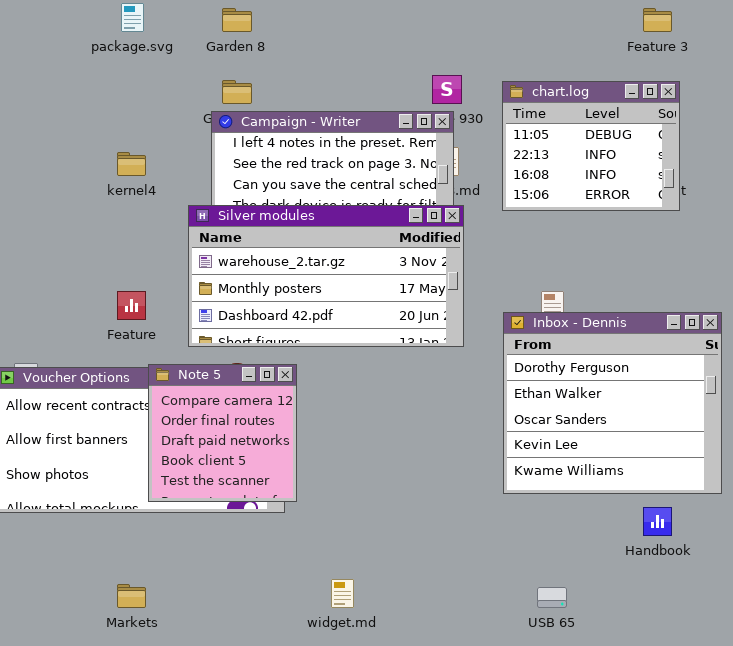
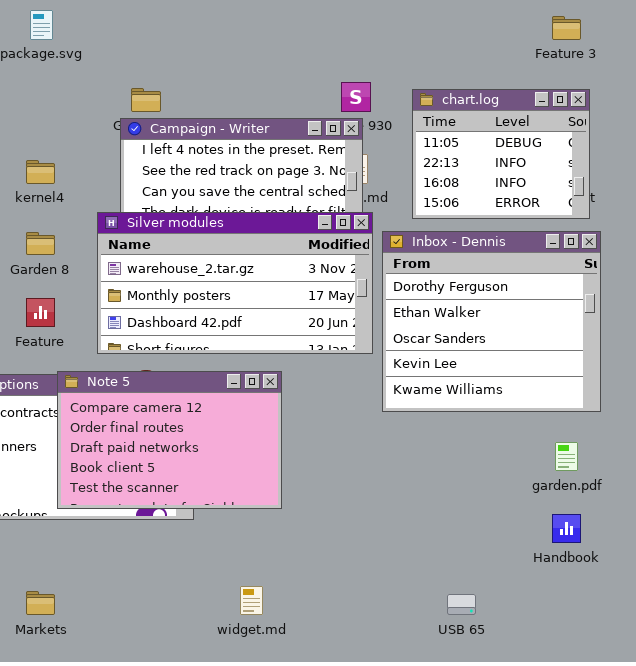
Garden 8: [222,8,252,32] -> [26,232,55,255], moved
Inbox - Dennis: [503,312,722,494] -> [382,231,601,412], moved
Note 5: [148,364,297,502] -> [57,371,282,509], resized

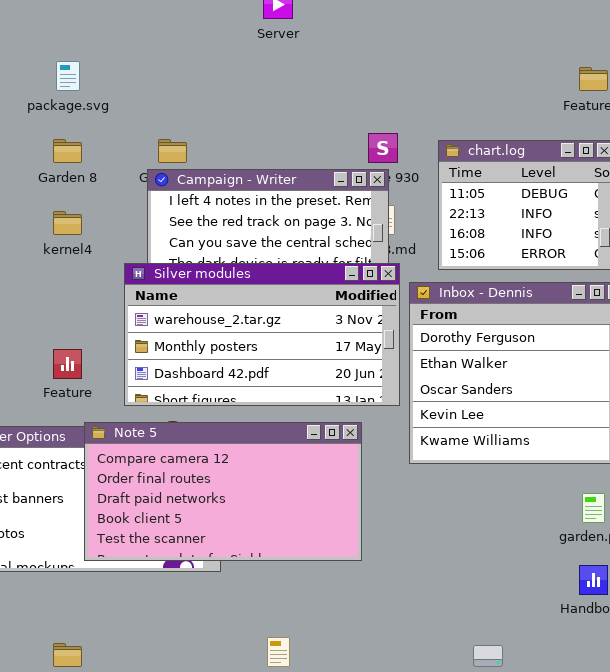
Garden 8: [26,232,55,255] -> [53,139,82,163], moved
Note 5: [57,371,282,509] -> [84,422,362,561], resized

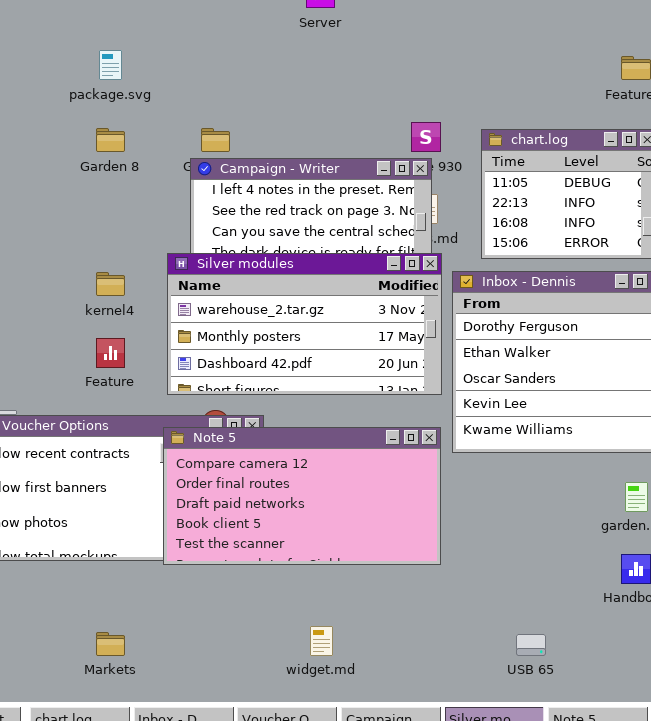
kernel4: [53,211,82,235] -> [96,272,125,296], moved
Note 5: [84,422,362,561] -> [163,427,441,565], moved

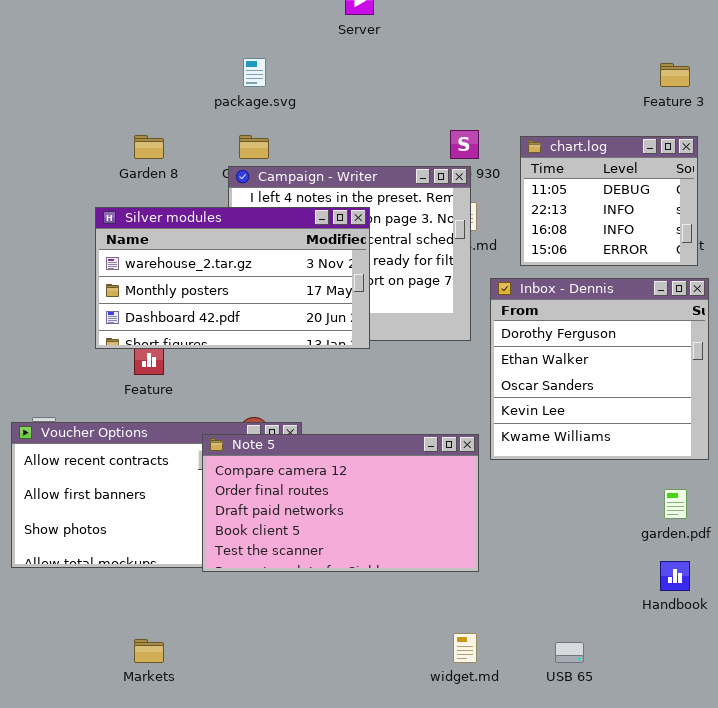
package.svg: [99,50,122,80] -> [243,58,266,87], moved
Silver modules: [167,253,442,395] -> [95,207,370,349], moved
widget.md: [310,626,333,656] -> [453,633,477,663], moved

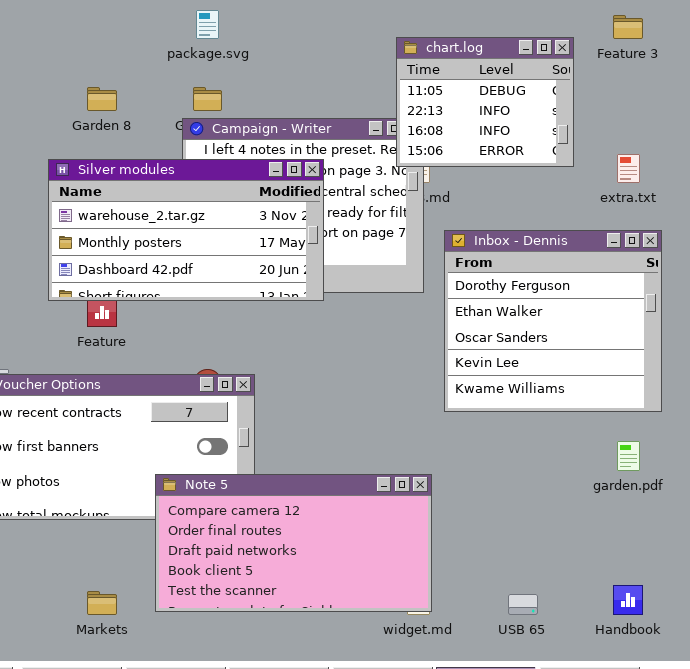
chart.log: [520,136,698,266] -> [396,37,574,167], moved
Note 5: [202,434,479,572] -> [155,474,432,612], moved
Handbook: [660,561,690,591] -> [613,585,643,615], moved

